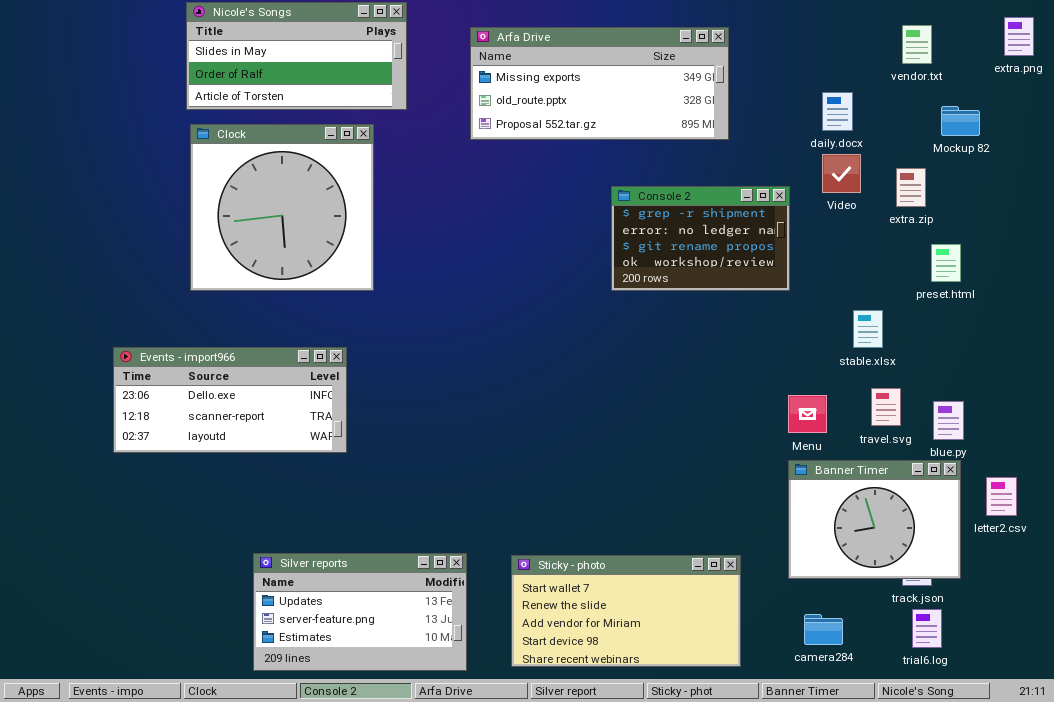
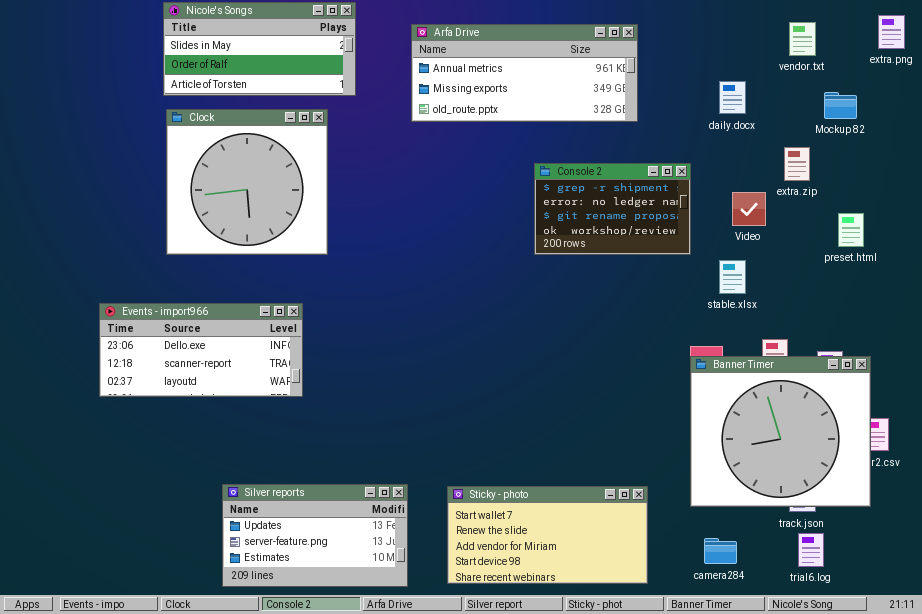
Arfa Drive: [470,27,729,140] -> [411,24,638,122], scrolled up 1 row
Video: [822,154,861,193] -> [732,192,766,226], moved
preset.html: [931,244,961,282] -> [838,213,864,247], moved
stable.xlsx: [853,310,883,348] -> [719,260,746,294], moved
Banner Timer: [788,460,961,579] -> [690,356,871,507], resized

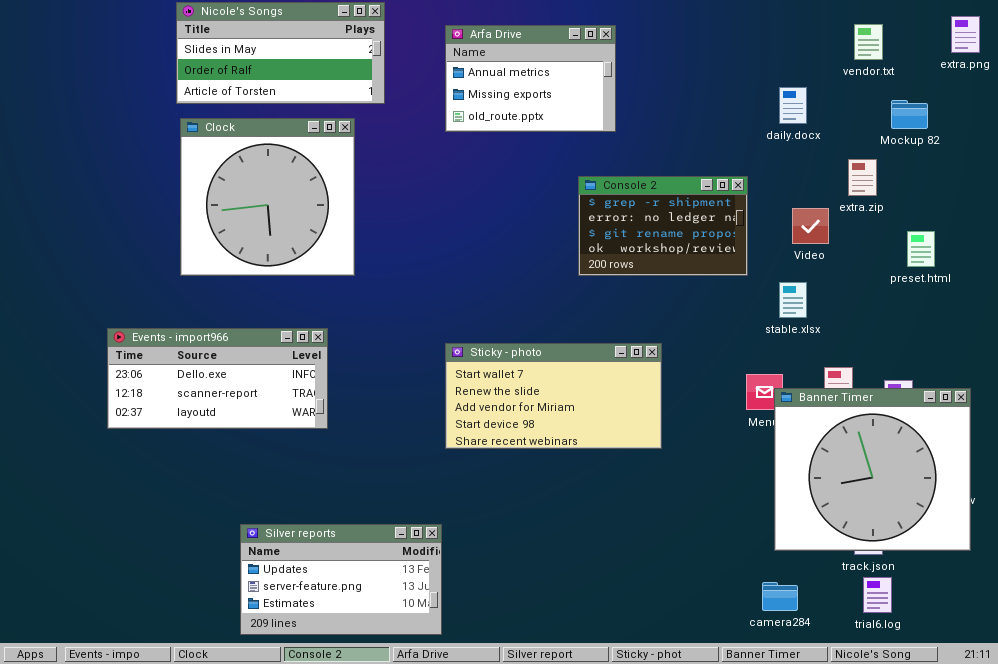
Arfa Drive: [411,24,638,122] -> [445,25,616,132], resized
Banner Timer: [690,356,871,507] -> [774,388,971,551], moved
Sticky - photo: [447,486,648,584] -> [445,343,662,449], moved

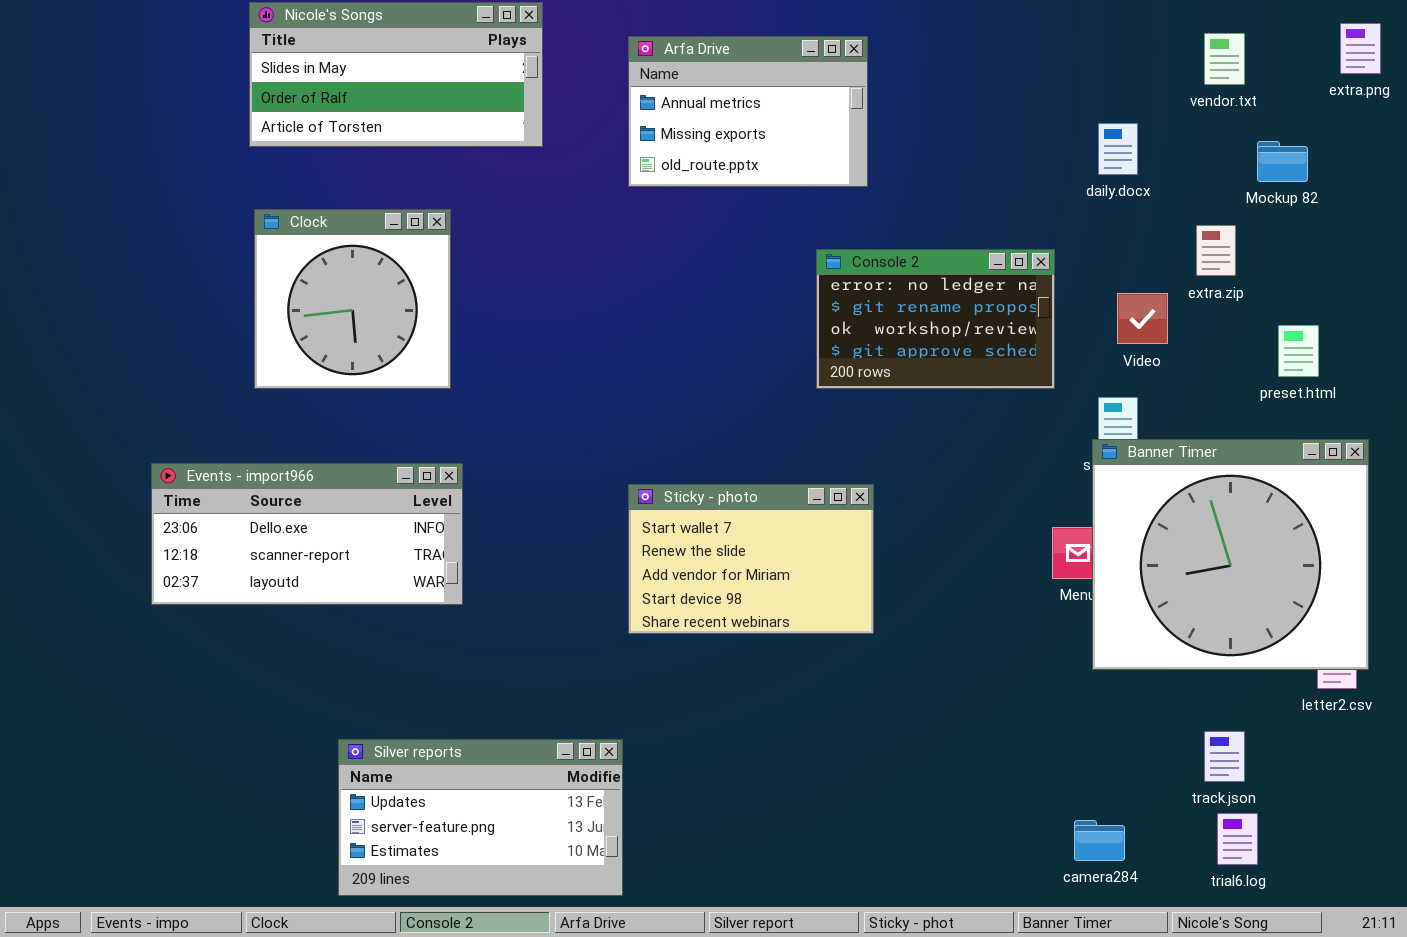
Clock: [180,118,355,276] -> [254,209,451,389], resized
Console 2: [578,176,748,276] -> [816,249,1055,389], scrolled down 1 row
Sticky - photo: [445,343,662,449] -> [628,484,874,634], resized
Banner Timer: [774,388,971,551] -> [1092,439,1369,670], moved

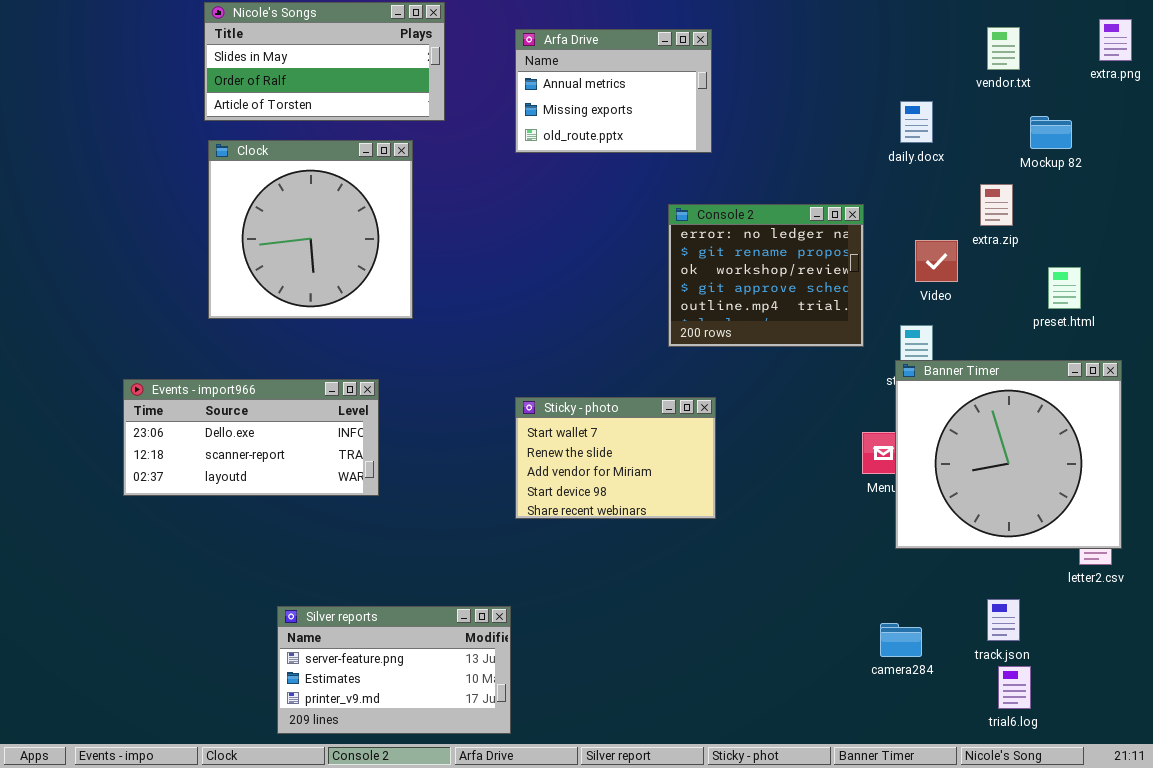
Clock: [254,209,451,389] -> [208,140,413,319], resized
Console 2: [816,249,1055,389] -> [668,204,864,347], resized
Silver reports: [338,739,623,896] -> [277,606,511,734], scrolled down 1 row
camera284: [1074,820,1125,861] -> [880,623,922,657], moved

